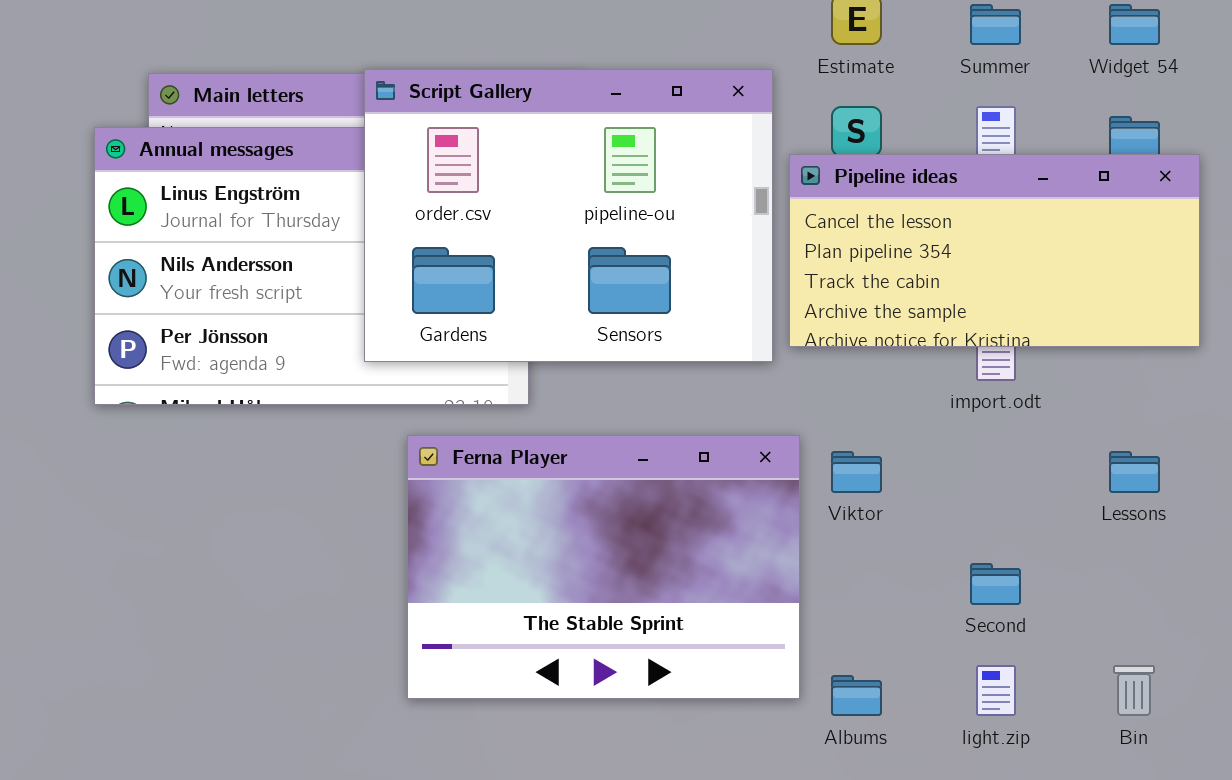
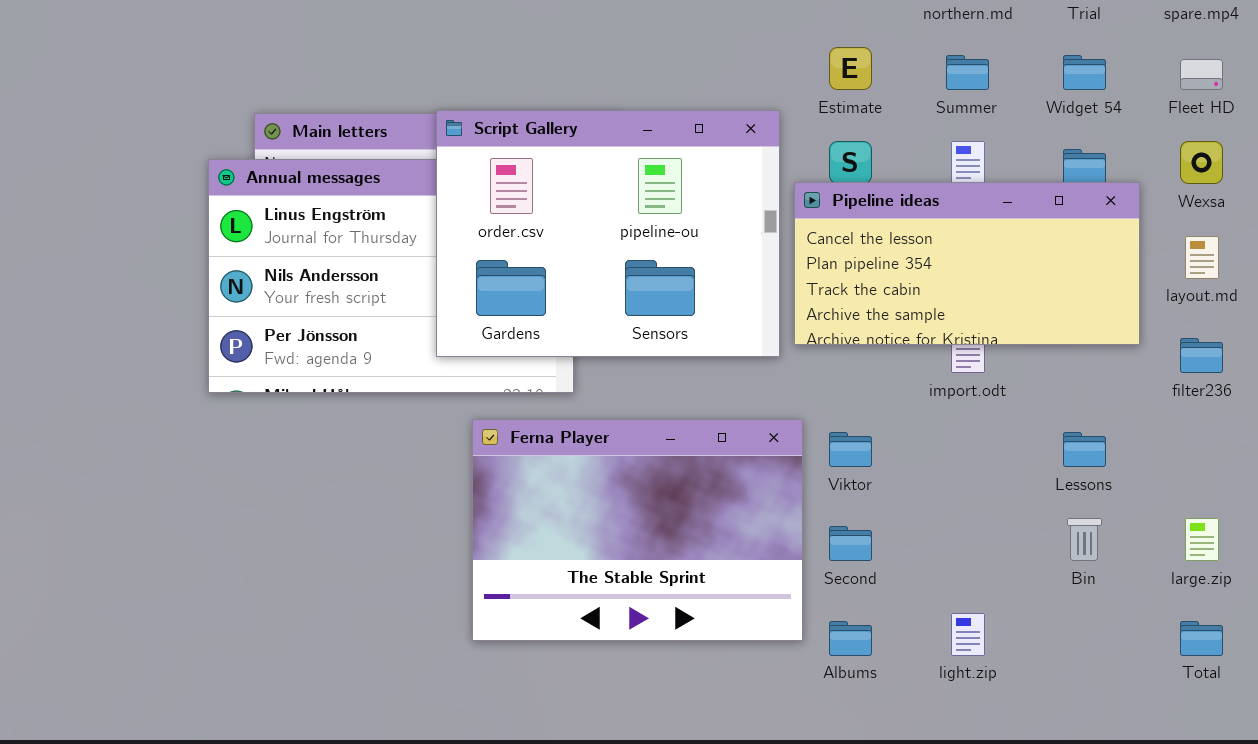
Second: [970,563,1021,605] -> [829,526,872,561], moved
Bin: [1113,665,1155,716] -> [1067,518,1102,561], moved

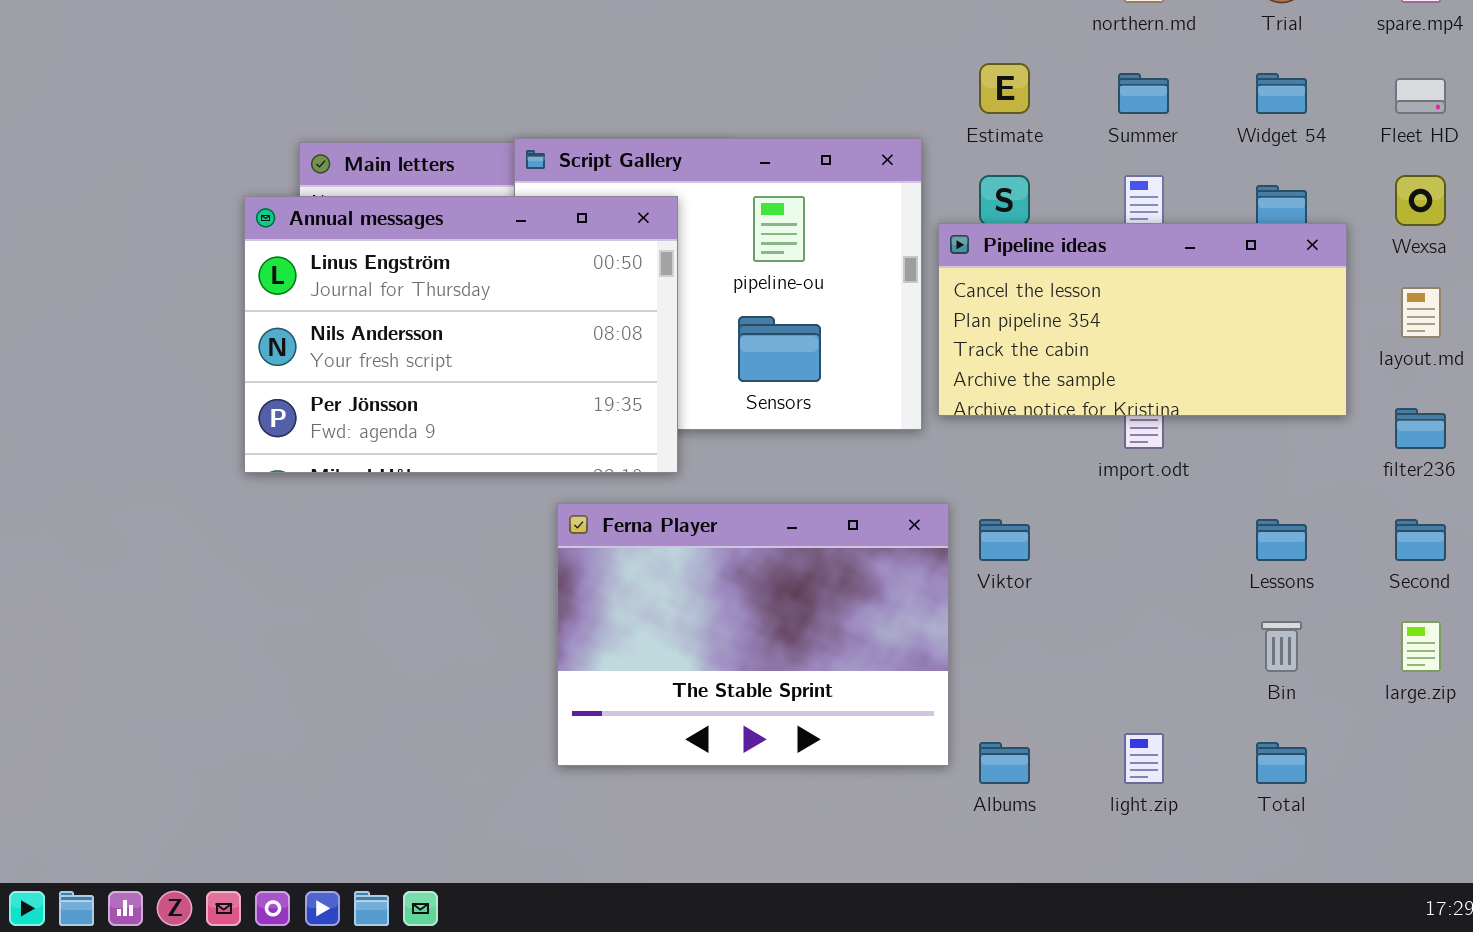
Annual messages: [208,159,574,393] -> [244,196,678,473], raised
Second: [829,526,872,561] -> [1395,519,1446,561], moved
Total: [1180,621,1223,656] -> [1256,742,1307,784], moved

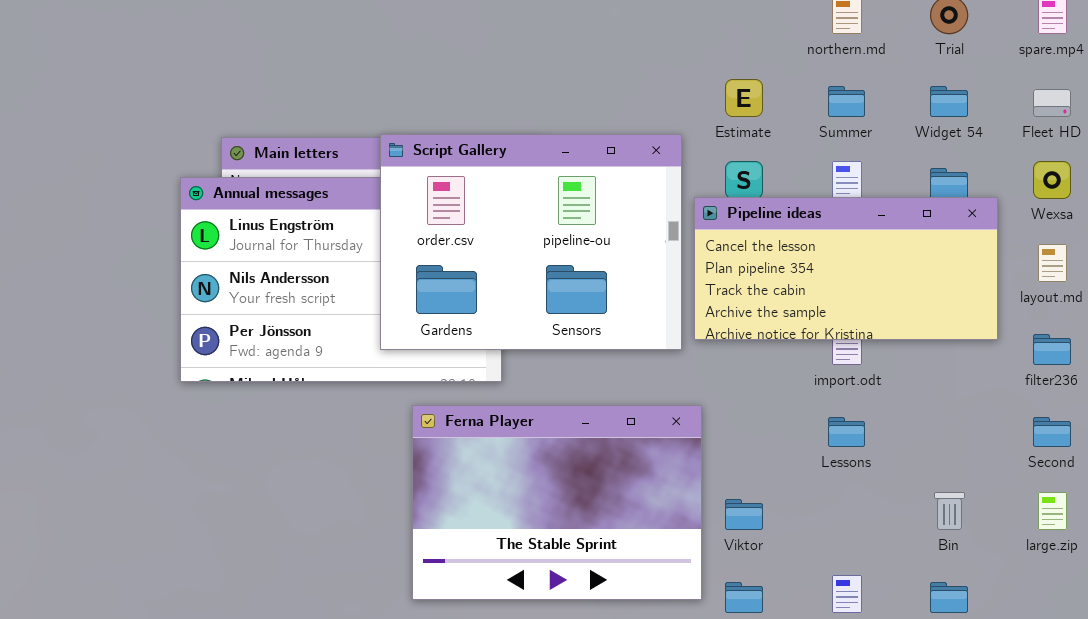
Script Gallery: [514,138,922,430] -> [380,134,682,350], raised
Viktor: [979,519,1030,561] -> [725,499,763,530], moved
Lessons: [1256,519,1307,561] -> [828,417,865,447], moved

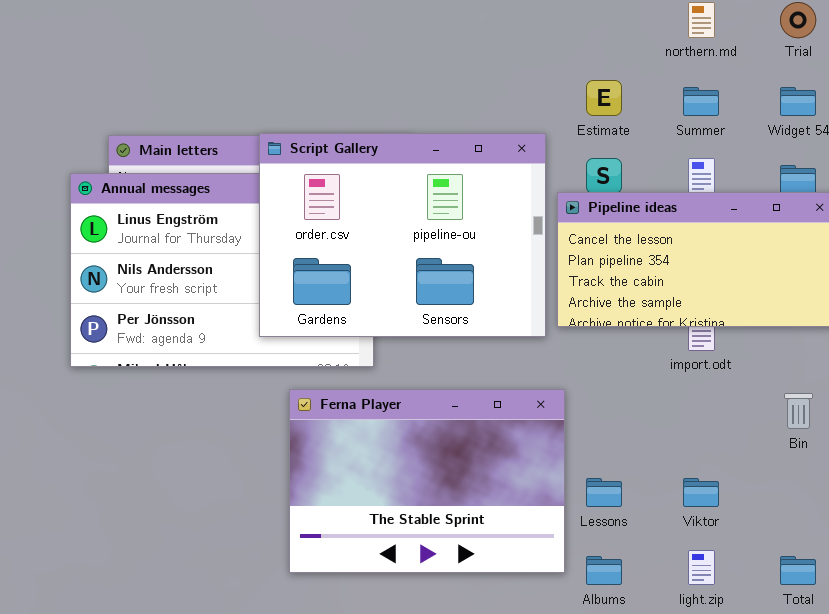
Lessons: [828,417,865,447] -> [586,478,622,507], moved
Bin: [934,492,965,530] -> [784,393,813,429], moved
Viktor: [725,499,763,530] -> [683,478,719,507], moved

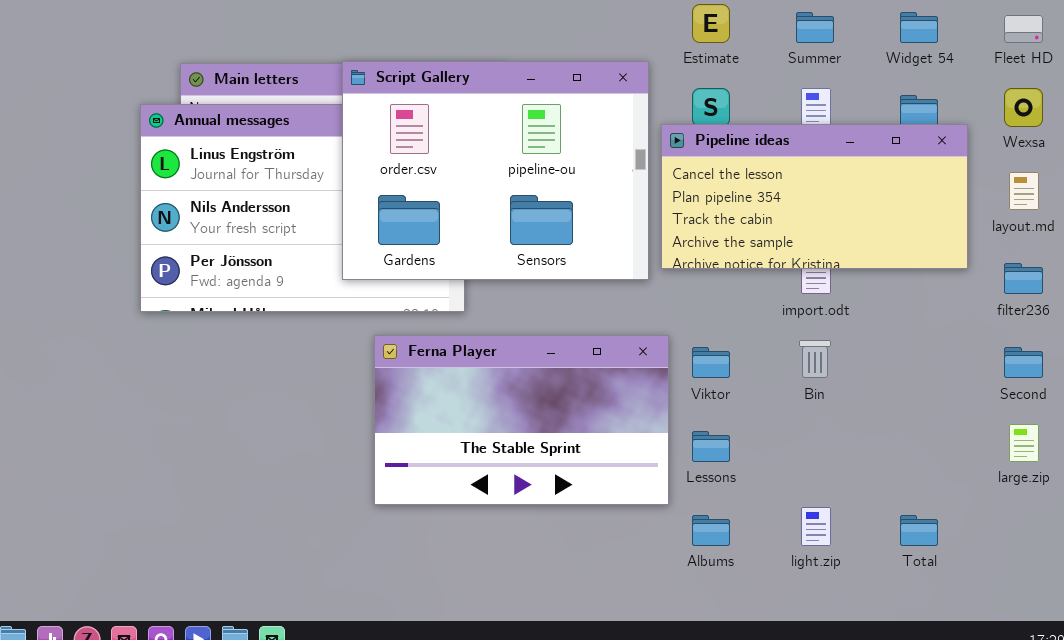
Ferna Player: [289,389,565,573] -> [374,335,669,505], resized
Bin: [784,393,813,429] -> [799,340,831,378], moved
Viktor: [683,478,719,507] -> [692,347,730,378], moved

